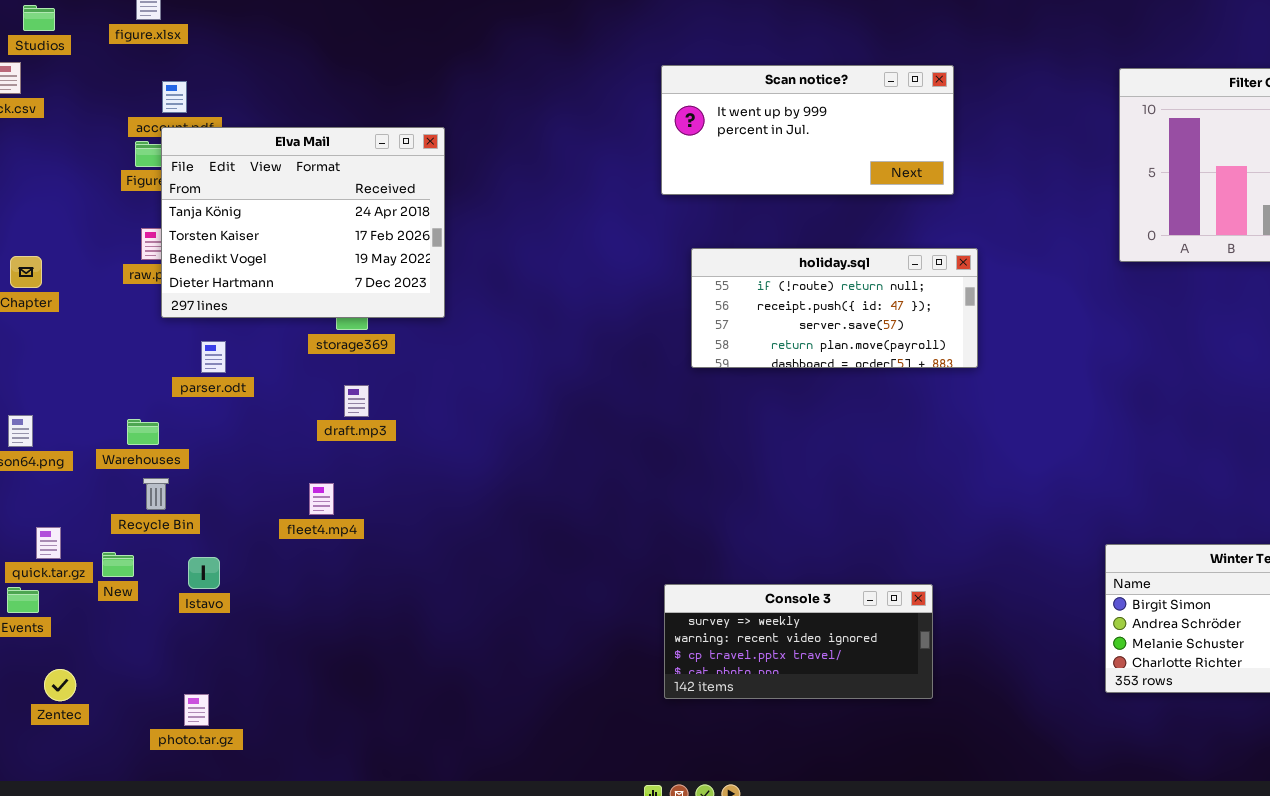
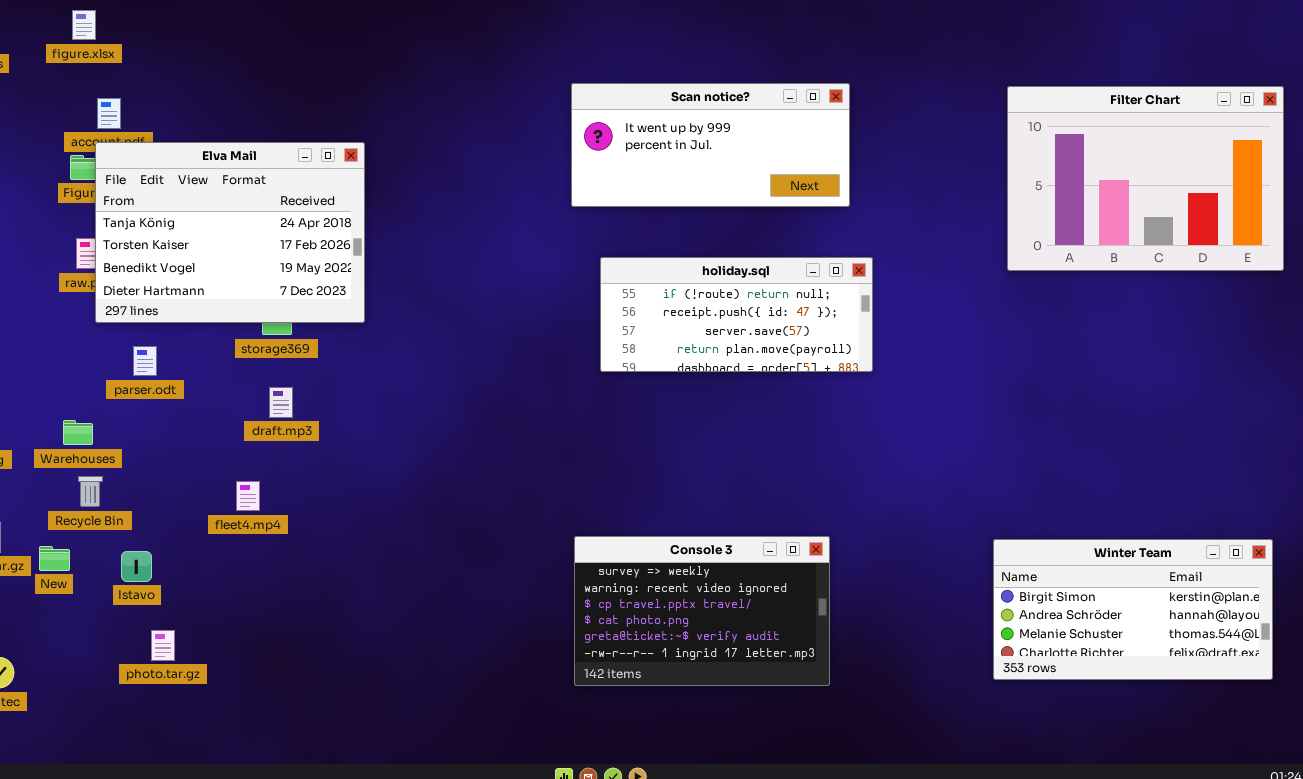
Console 3: [664,584,933,699] -> [574,536,830,686], resized
photo.tar.gz: [184,694,209,726] -> [151,630,175,661], moved

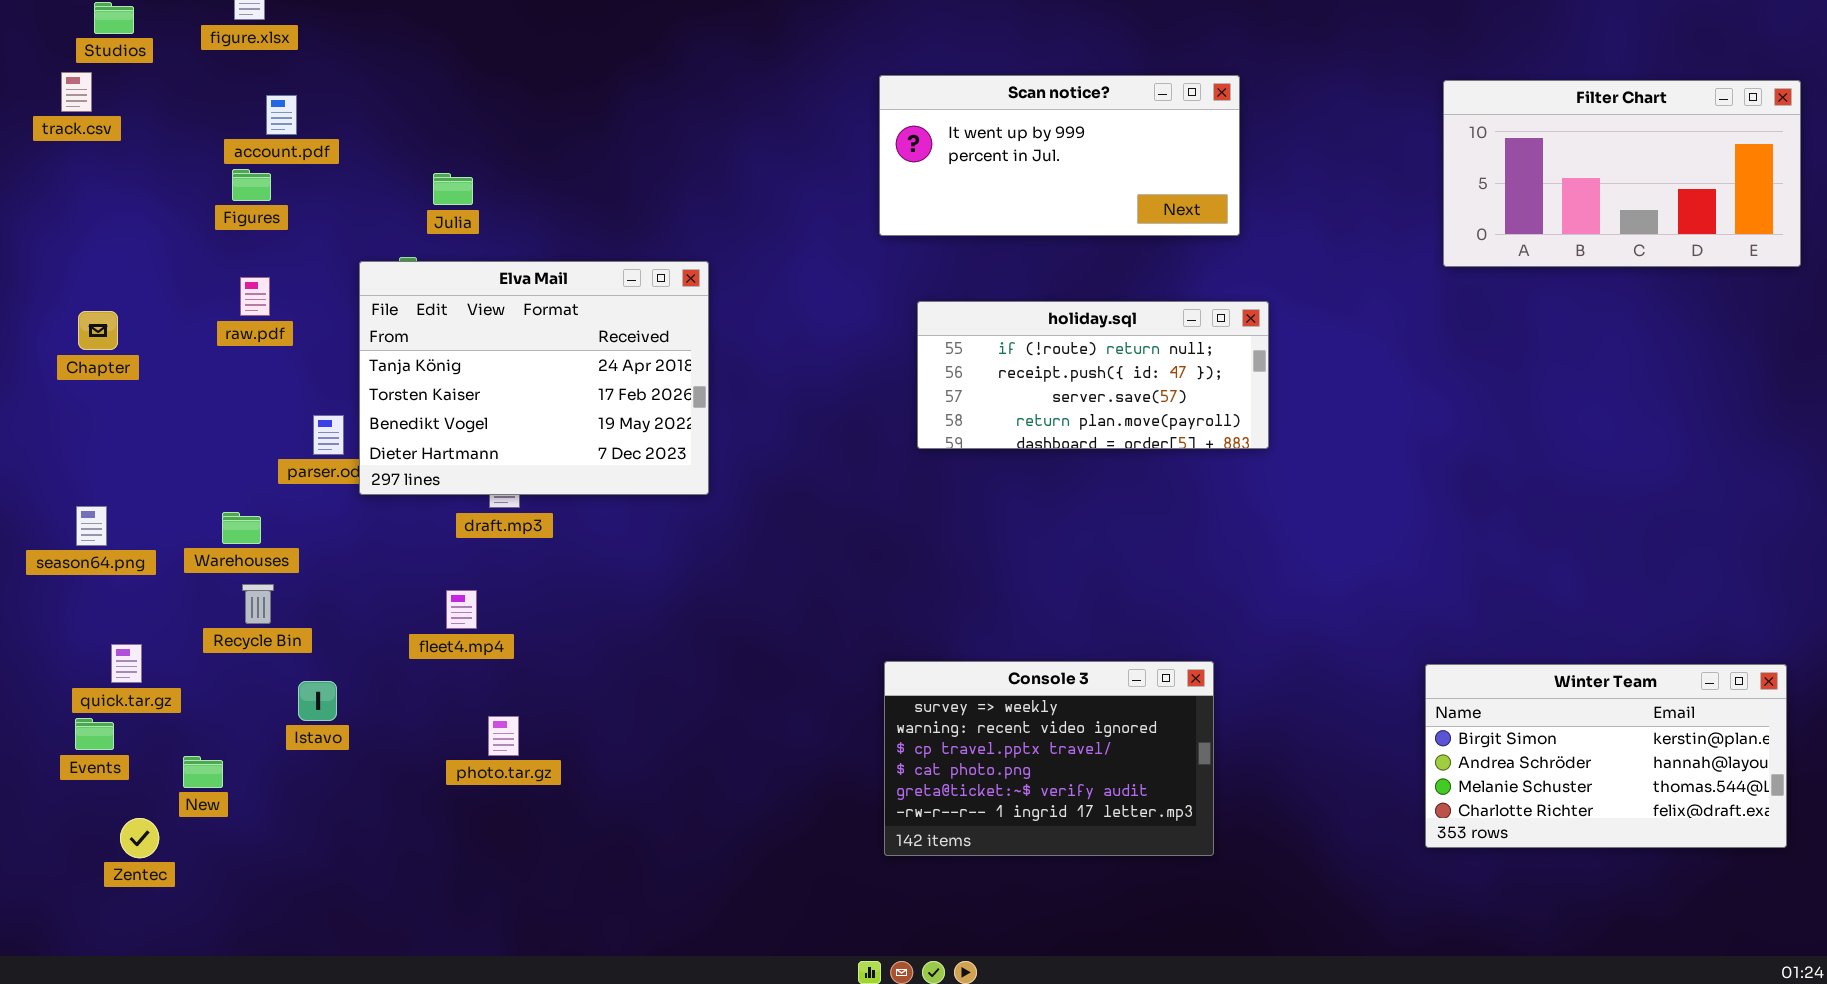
Filter Chart: [1007,86,1284,271] -> [1443,80,1801,267], resized
Elva Mail: [95,142,365,323] -> [359,261,709,495], moved
New: [39,546,70,571] -> [183,756,223,788], moved
photo.tar.gz: [151,630,175,661] -> [488,716,519,756], moved

